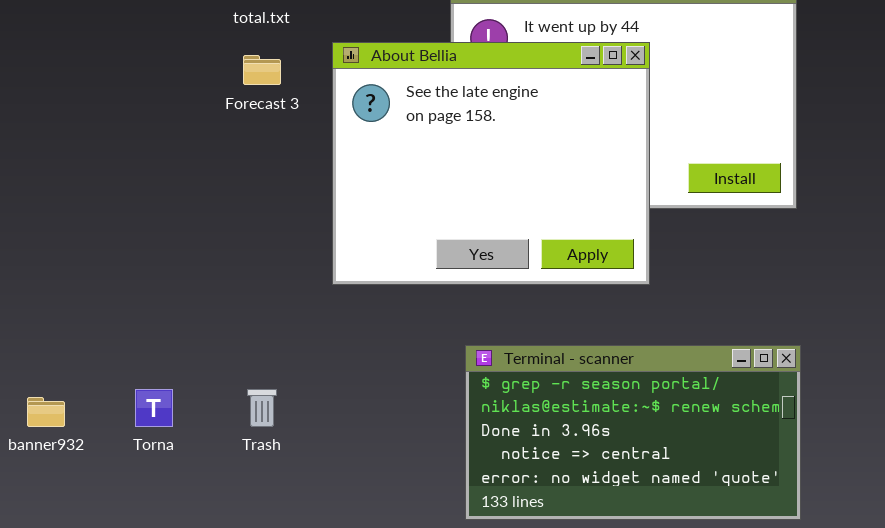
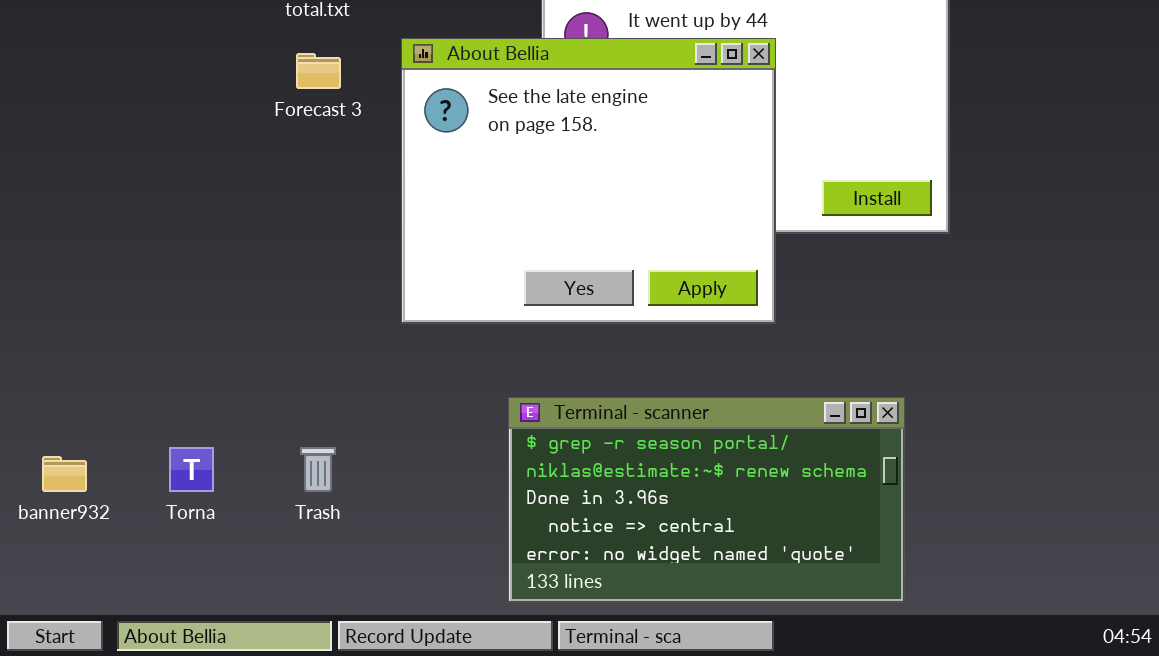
Terminal - scanner: [465,345,801,520] -> [508,397,905,603], moved

